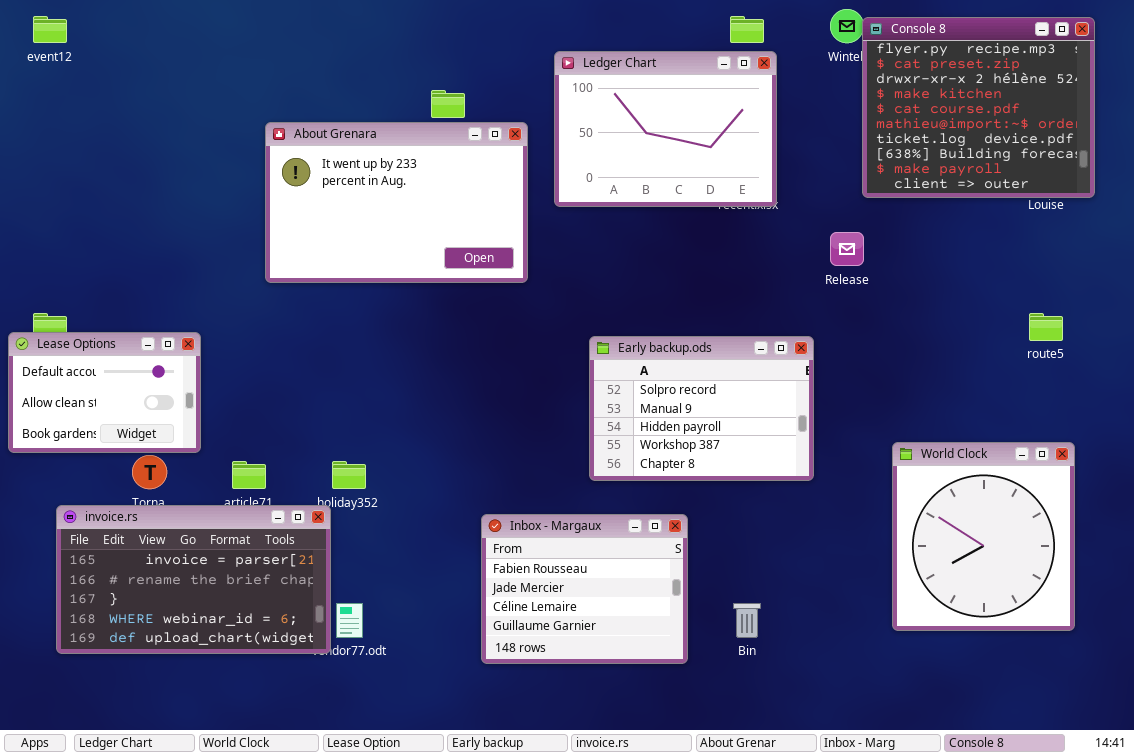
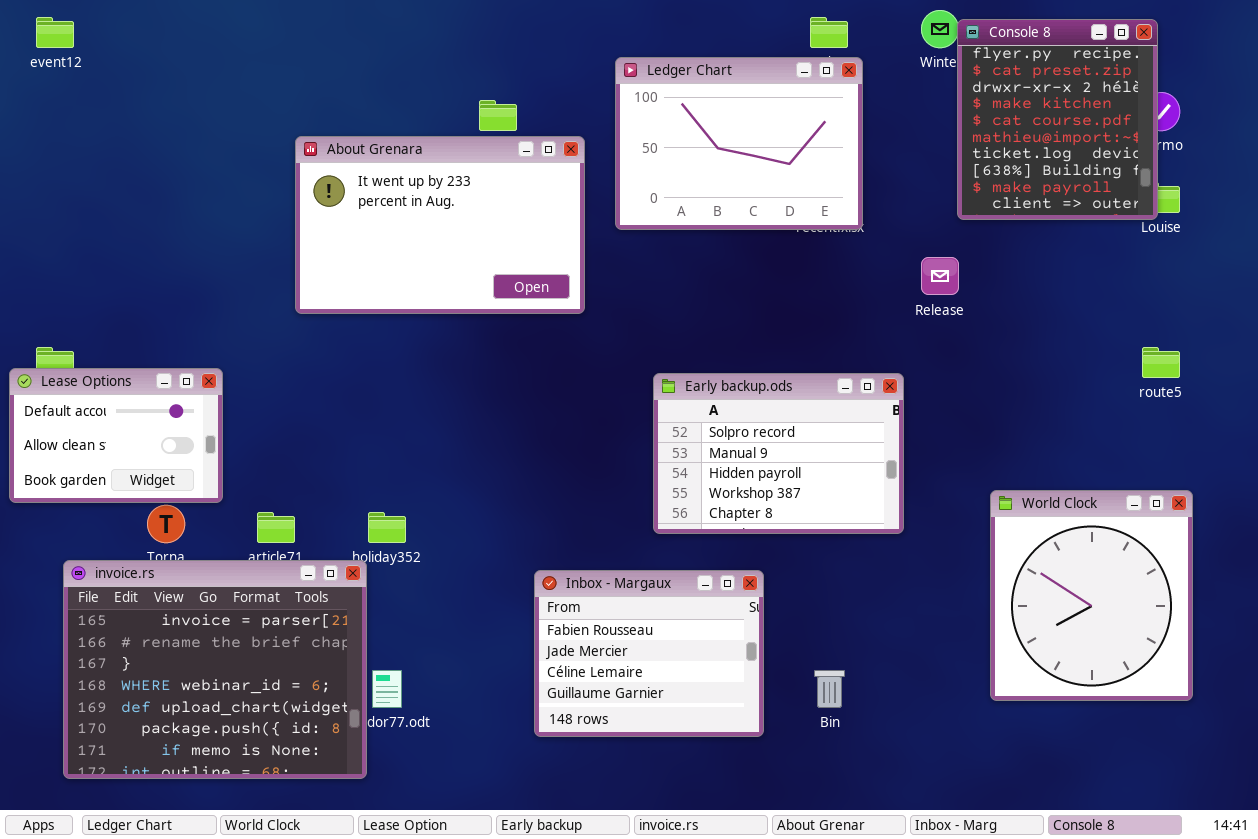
Console 8: [862,17,1095,198] -> [957,19,1158,220], resized
invoice.rs: [56,505,331,654] -> [63,560,367,779], resized

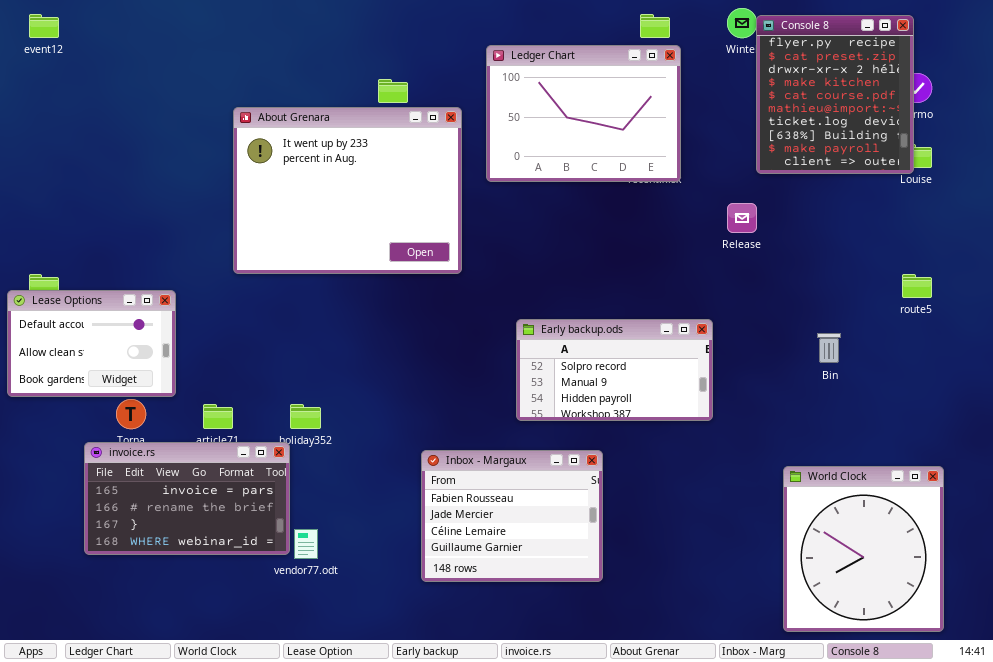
About Grenara: [295,136,585,314] -> [233,107,462,274], resized
Early backup.ods: [653,373,904,534] -> [516,319,713,421], resized
World Clock: [990,490,1193,701] -> [783,466,944,632], moved
invoice.rs: [63,560,367,779] -> [84,442,290,555], resized
Bin: [814,670,845,708] -> [817,333,841,363], moved

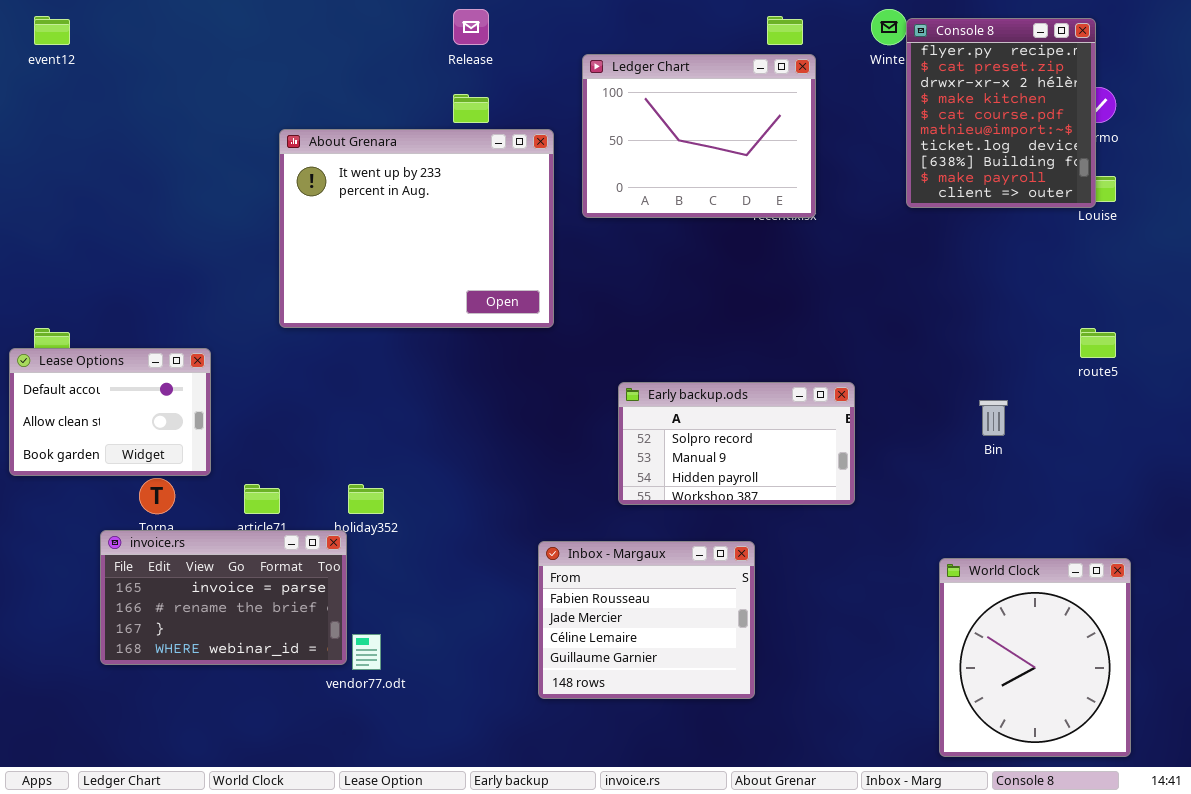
Release: [727,203,757,233] -> [453,9,489,45], moved
Inbox - Margaux: [421,450,603,582] -> [538,541,755,699], moved

